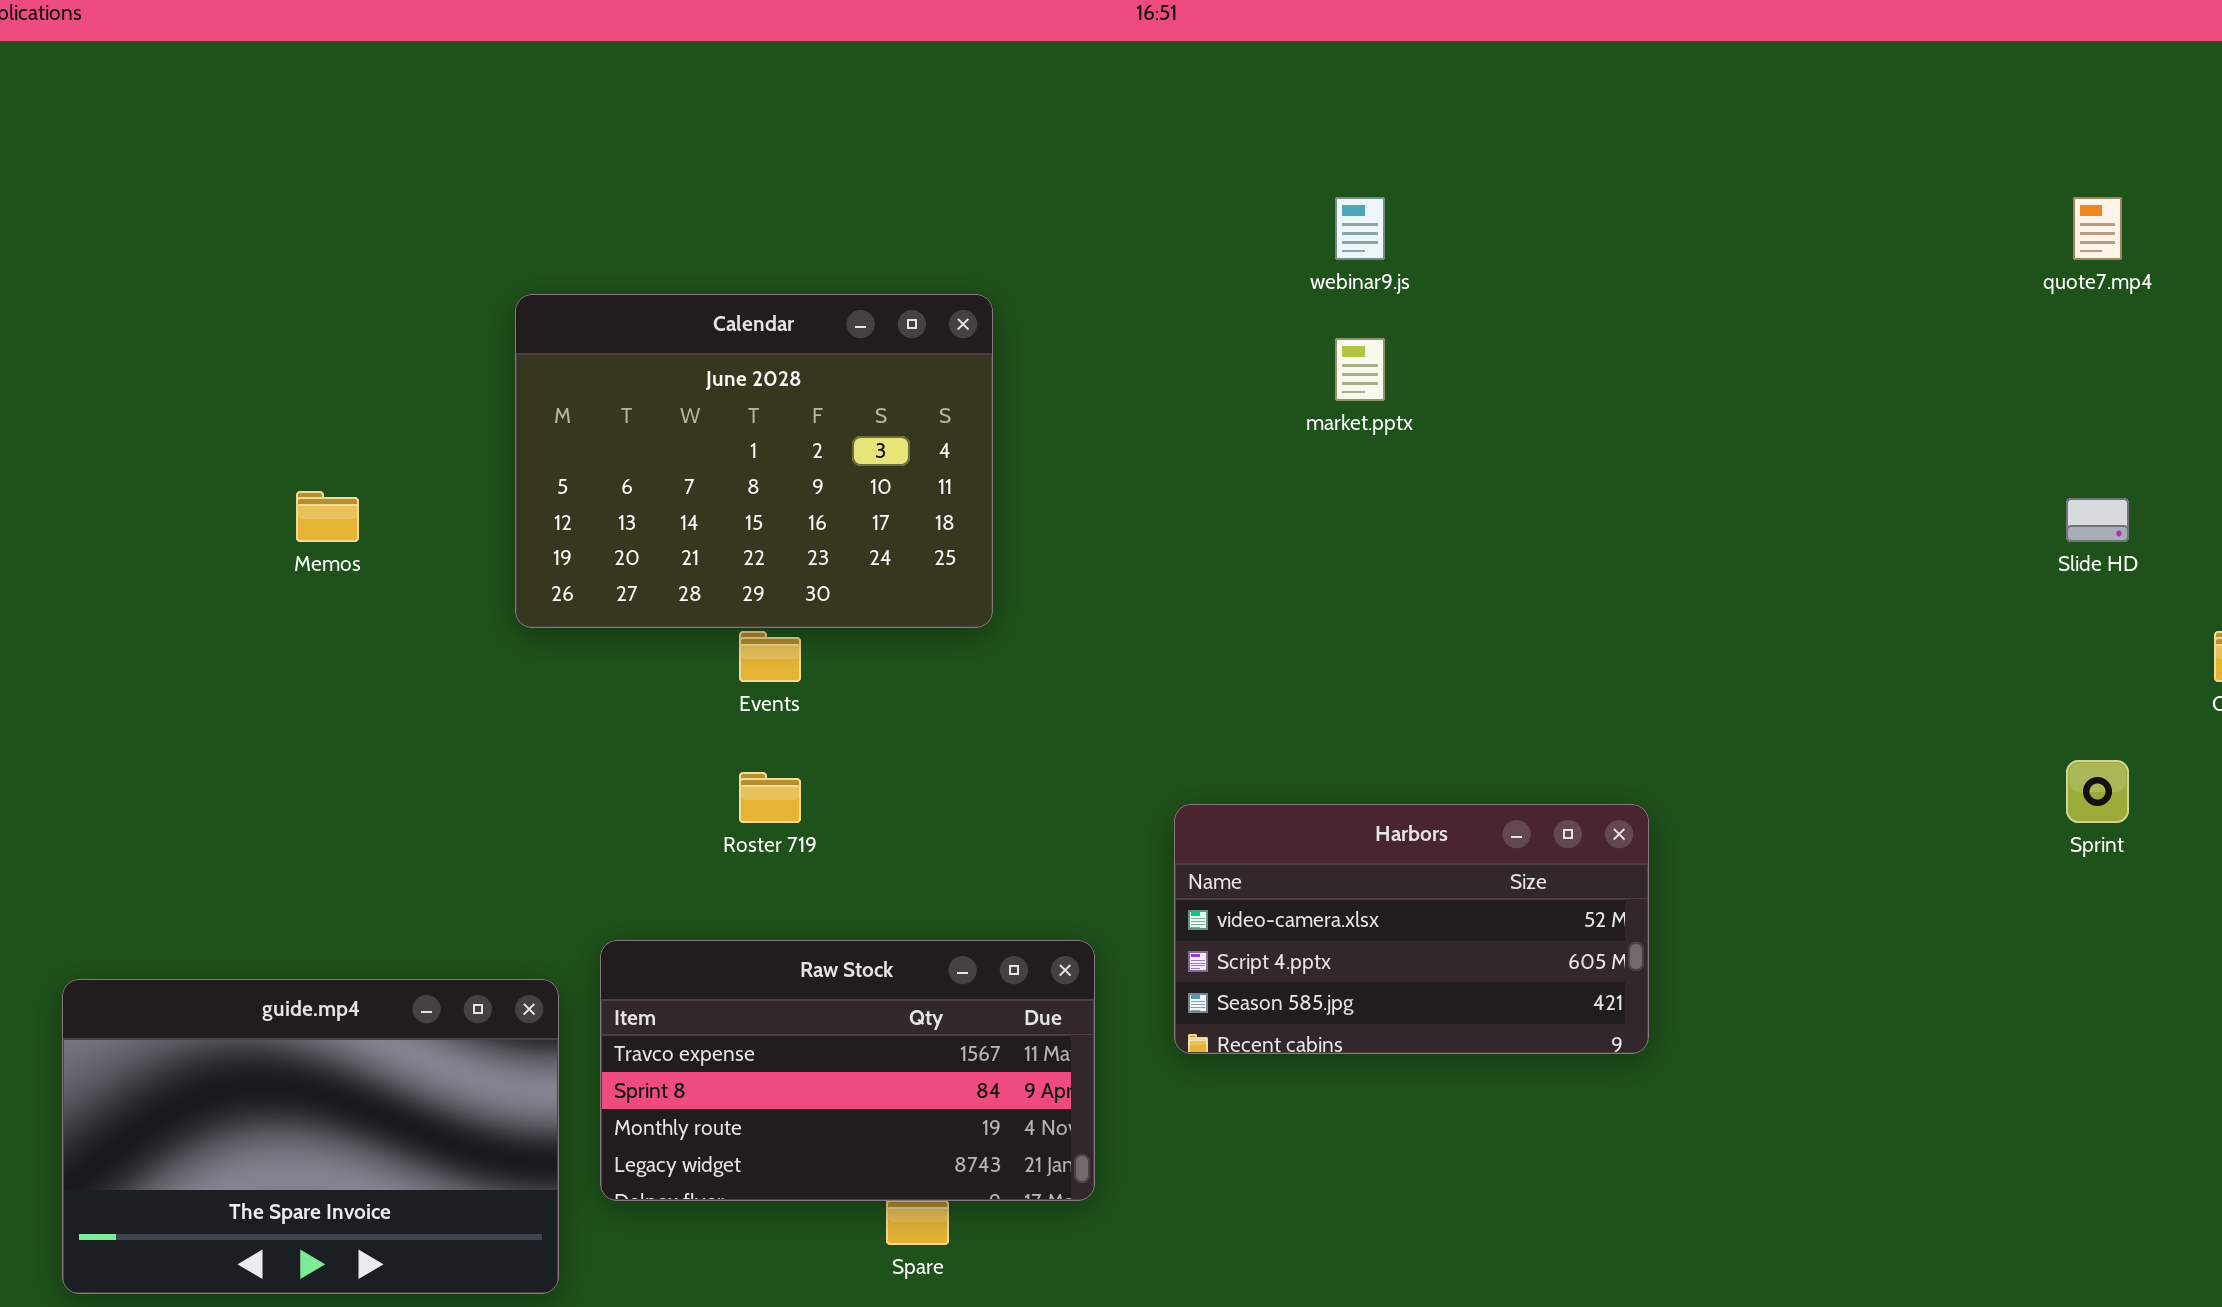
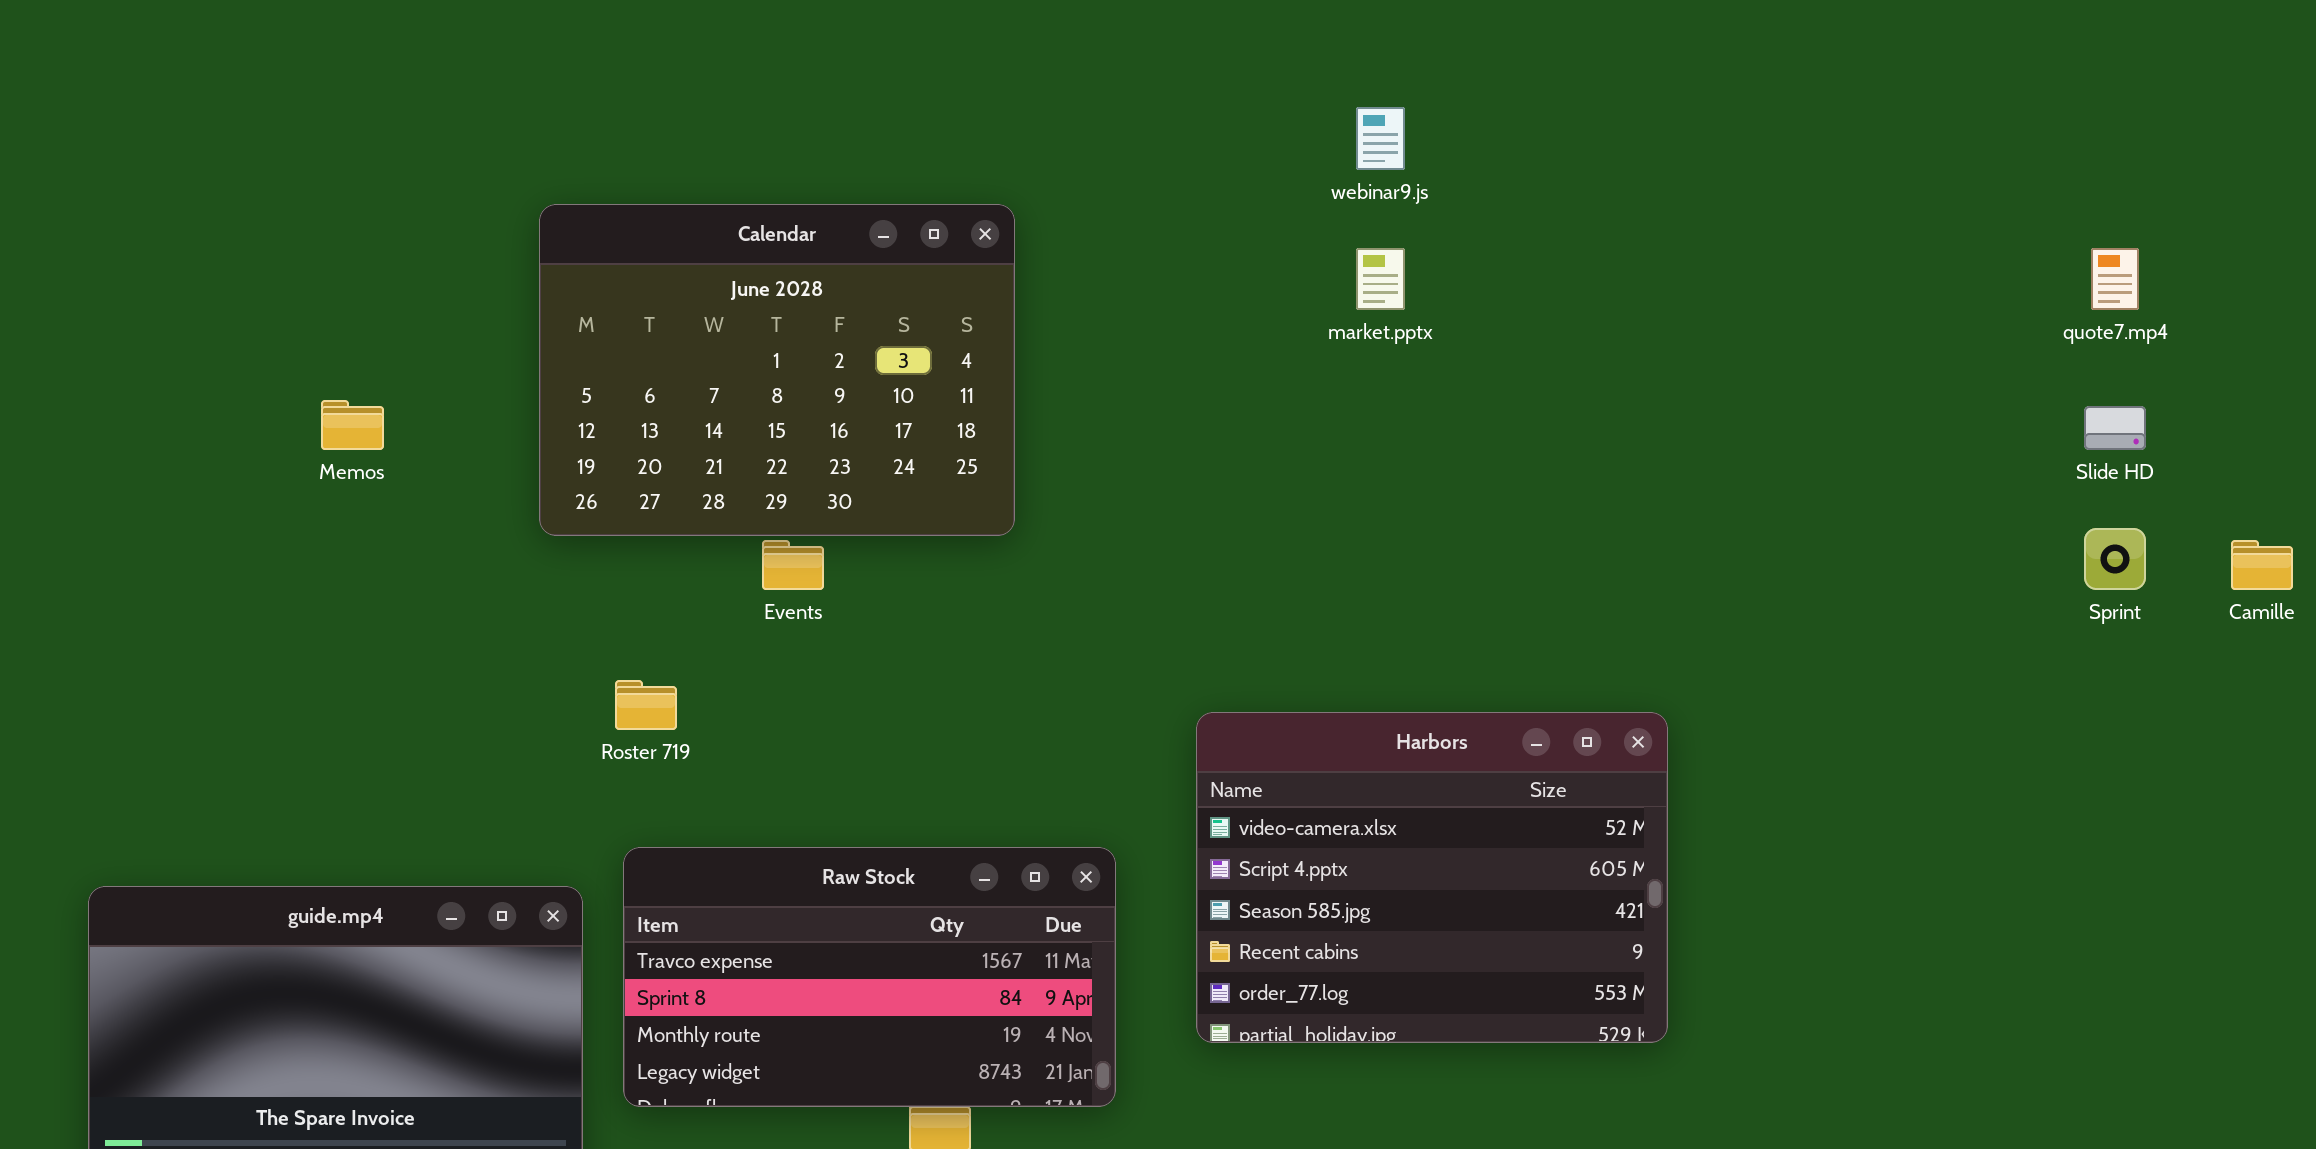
quote7.mp4: [2073,197,2122,260] -> [2091,248,2139,310], moved
Sprint: [2066,760,2129,823] -> [2084,528,2146,590], moved
Roster 719: [739,772,801,823] -> [615,680,677,730], moved
Harbors: [1174,804,1649,1054] -> [1196,712,1668,1043], resized

